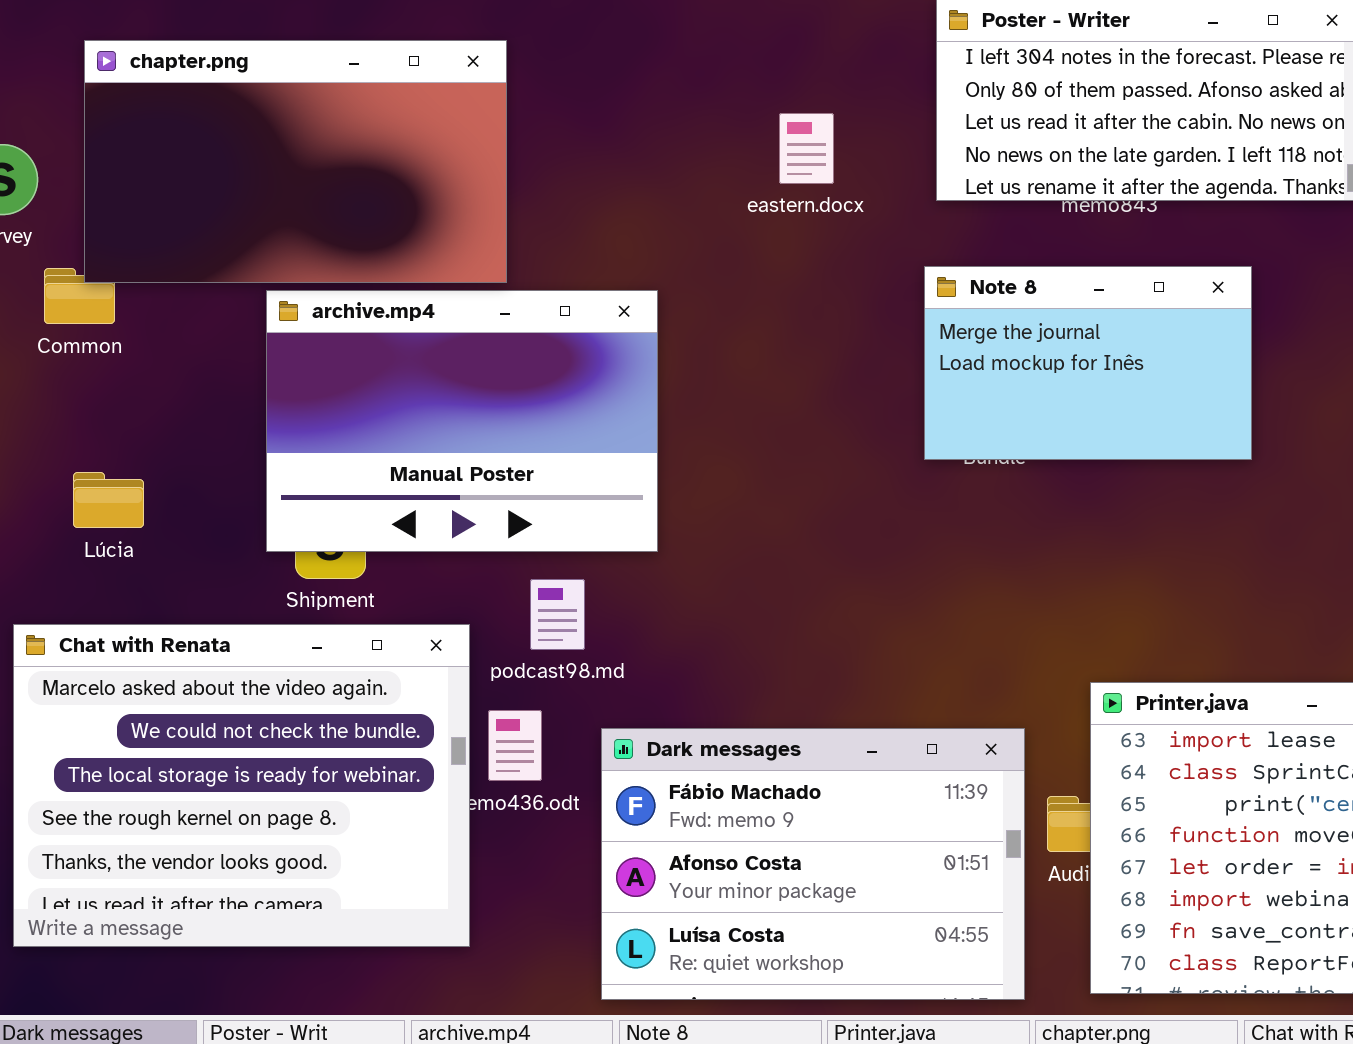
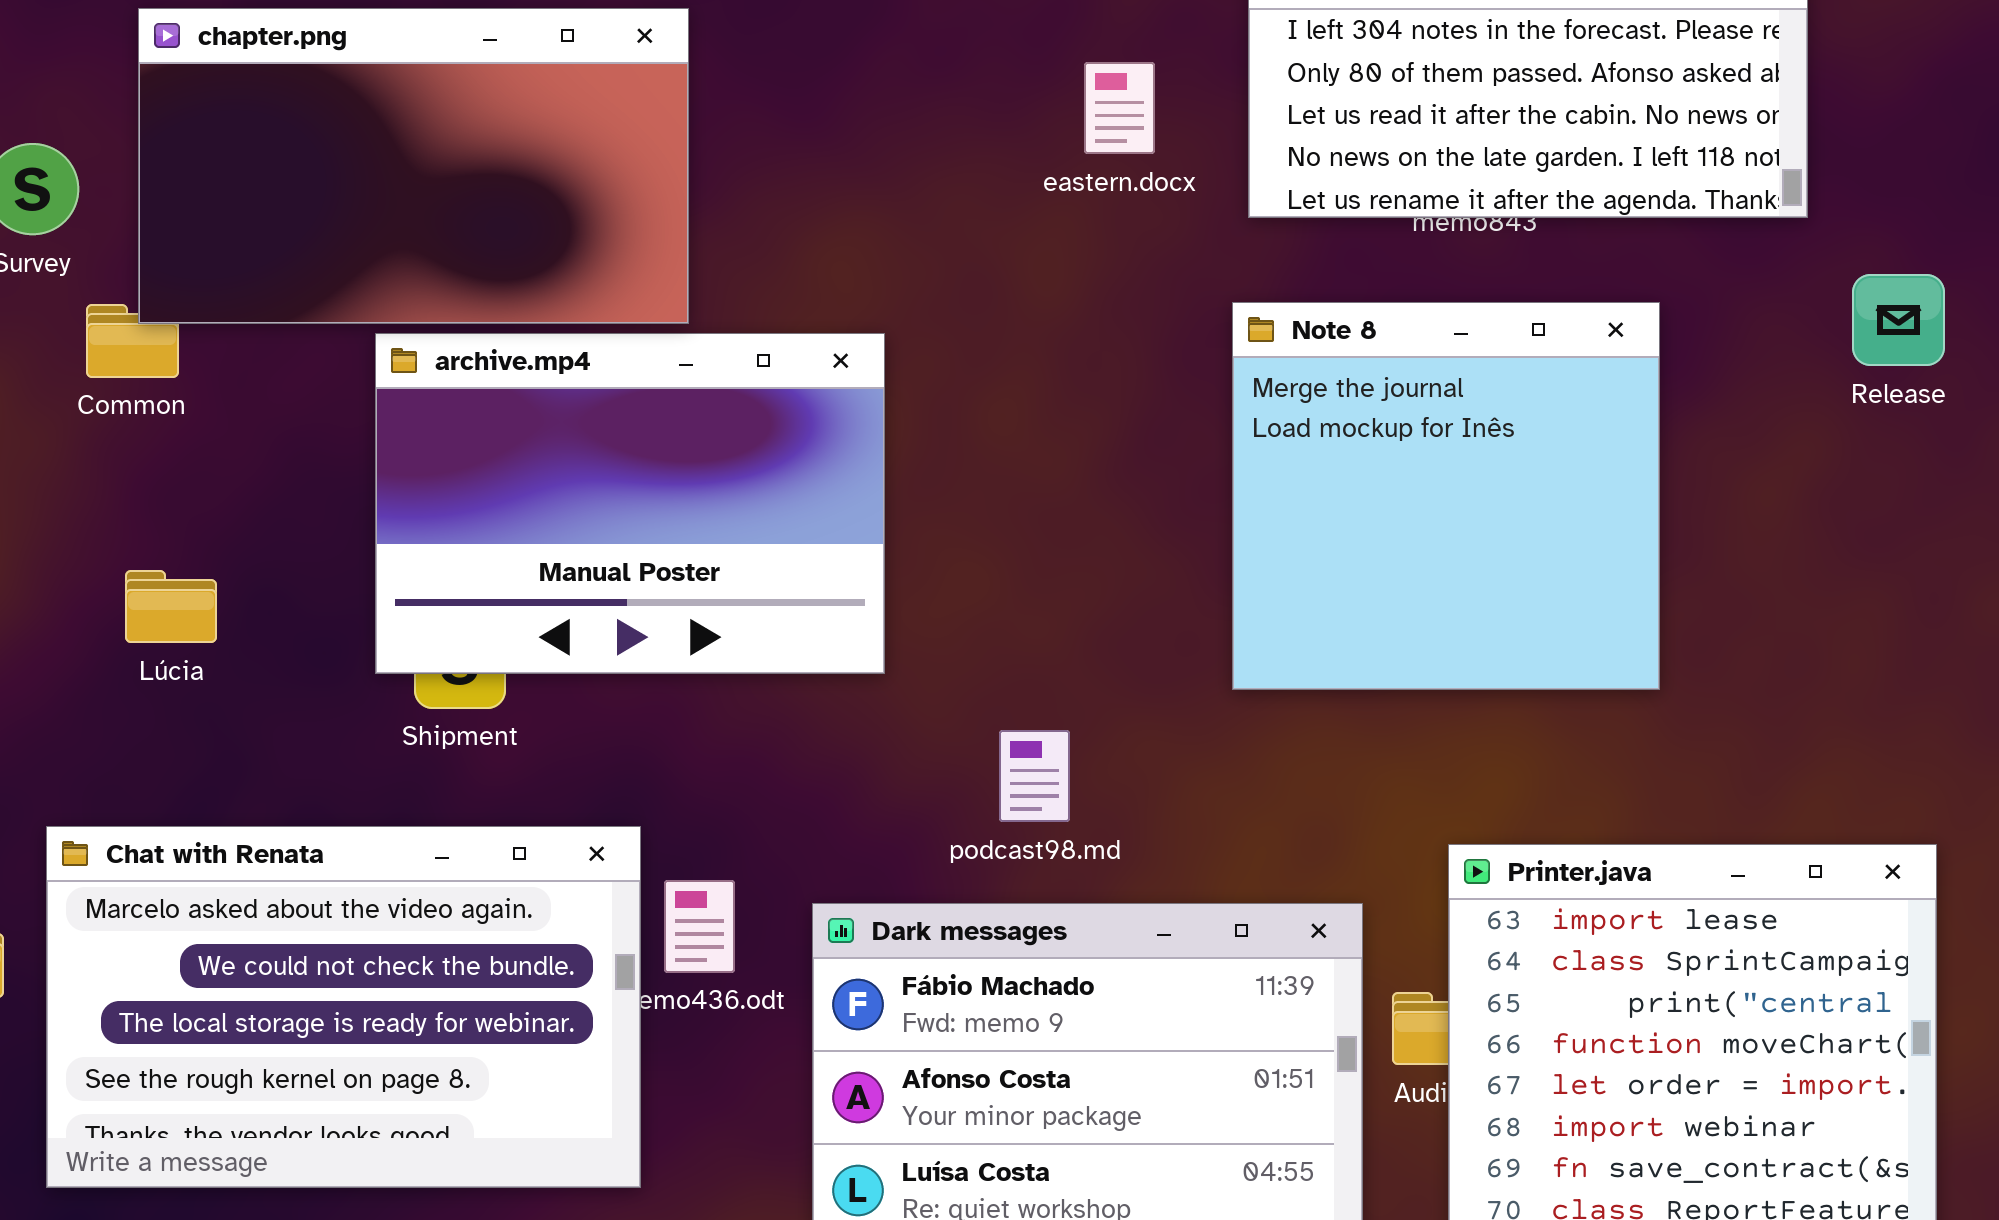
eastern.docx: [779,113,834,184] -> [1084,62,1155,154], moved
Note 8: [924,266,1252,460] -> [1232,302,1660,690], resized
podcast98.md: [530,579,585,650] -> [999,730,1070,822], moved
Chat with Renata: [13,624,470,947] -> [46,826,641,1188], resized

